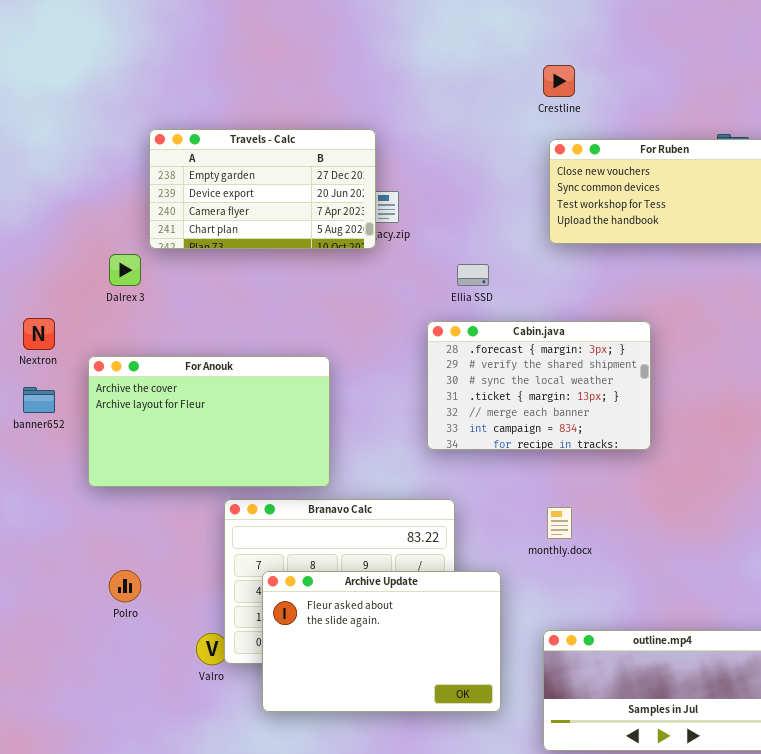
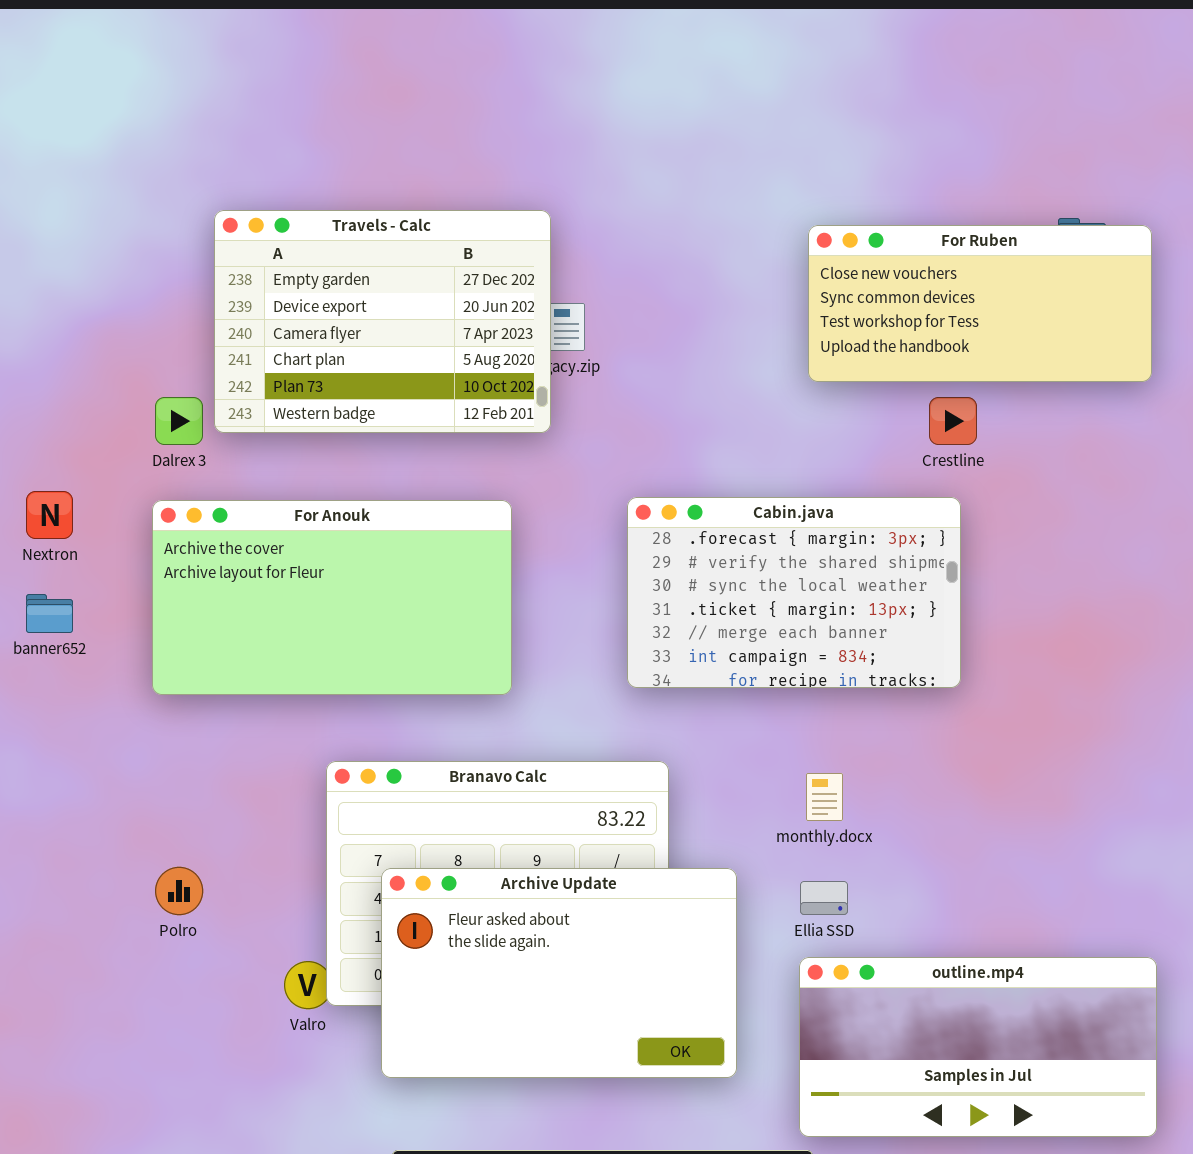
Crestline: [543,65,575,97] -> [929,397,977,445], moved
Travels - Calc: [149,129,376,249] -> [214,210,551,433], resized
Ellia SSD: [457,264,489,286] -> [800,881,848,915], moved
For Anouk: [88,356,330,487] -> [152,500,512,695], moved

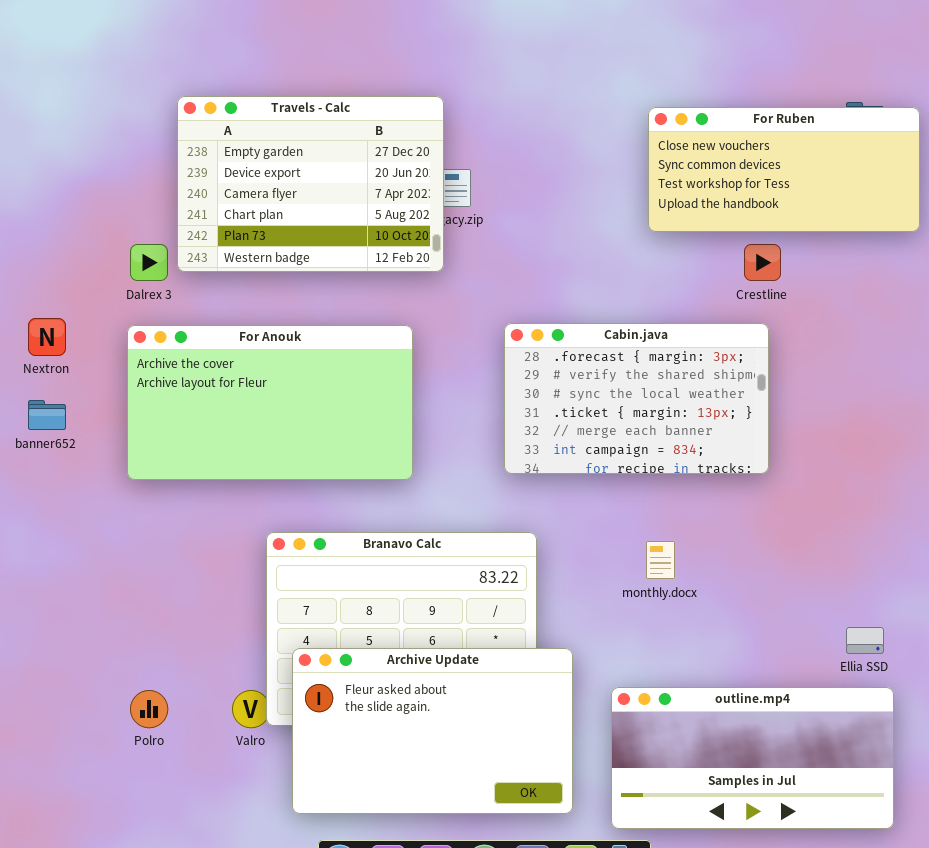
Polro: [155,867,203,915] -> [130,690,168,728], moved
Archive Update: [381,868,737,1078] -> [292,648,573,814], moved
Ellia SSD: [800,881,848,915] -> [846,627,884,654], moved
outline.mp4: [799,957,1157,1137] -> [611,687,894,829], moved

